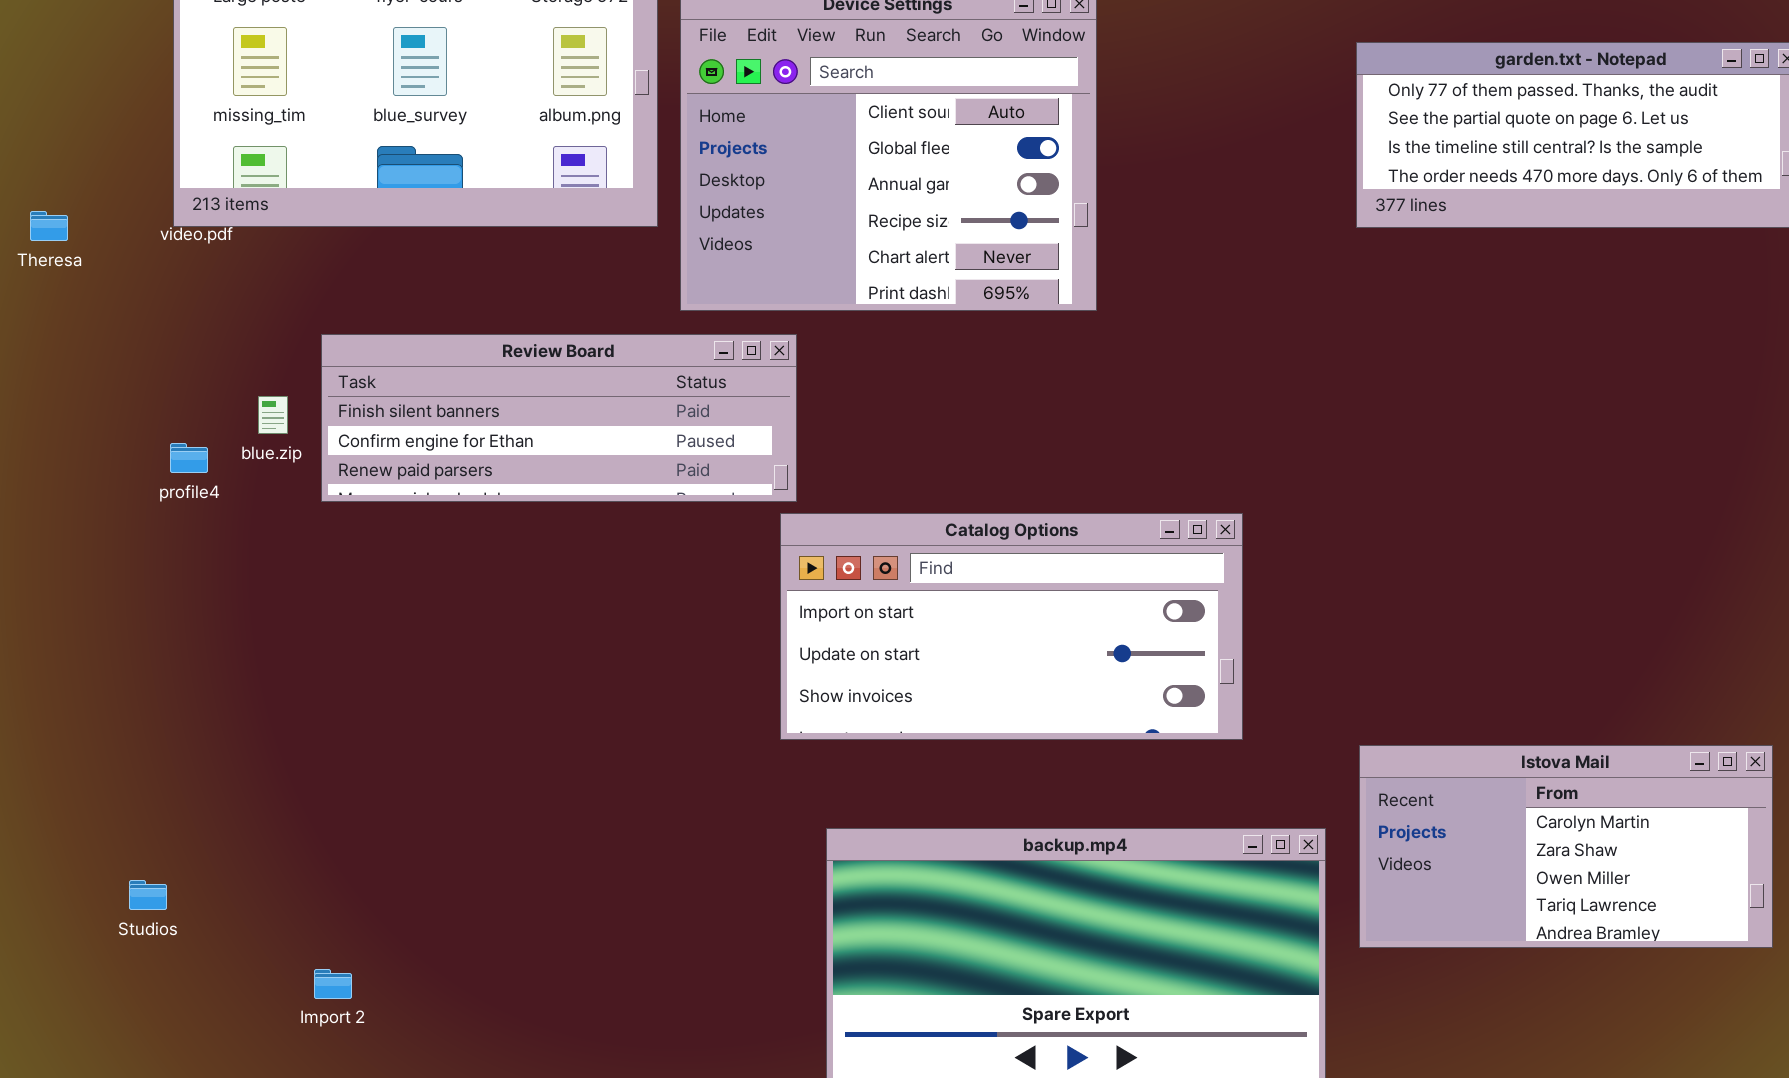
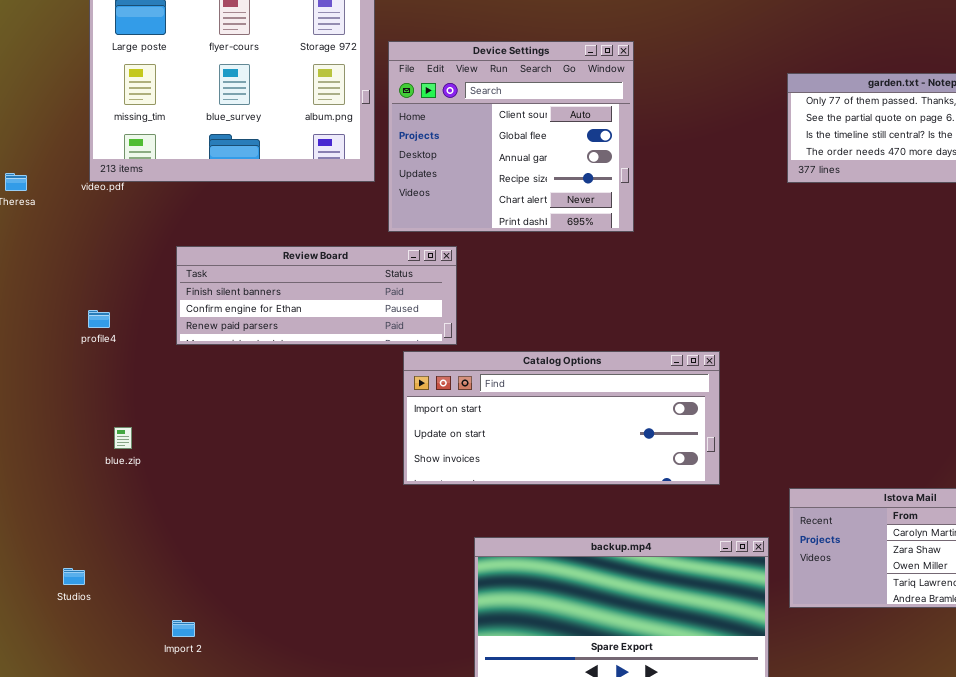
blue.zip: [258,396,288,434] -> [114,427,132,449], moved
Catalog Options: [780,513,1243,740] -> [403,351,720,485], resized

